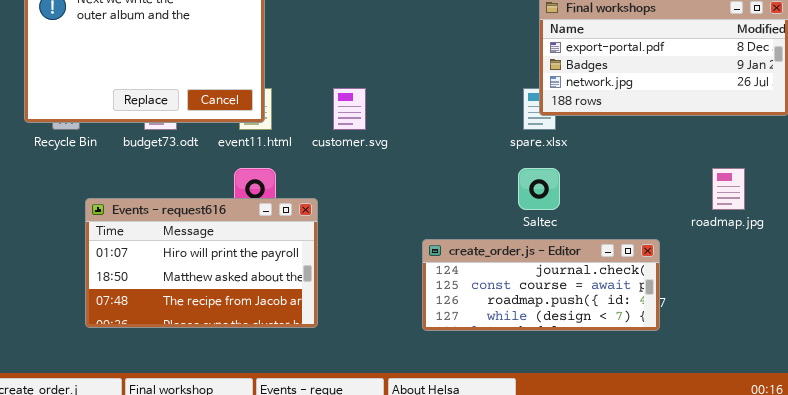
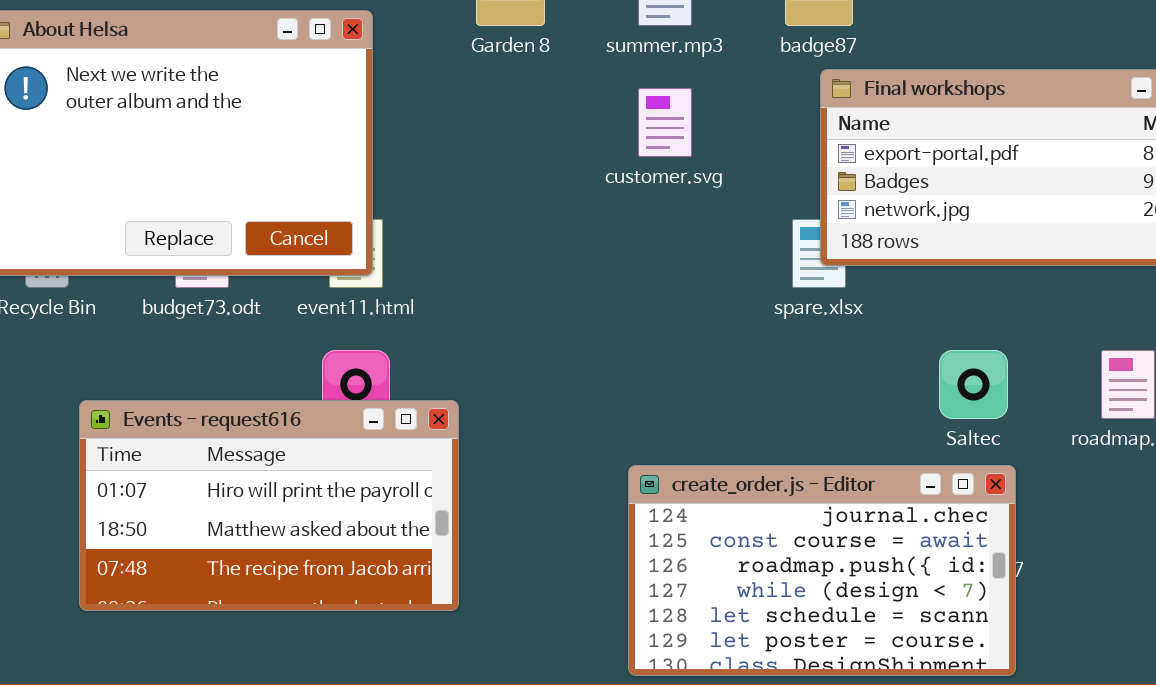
customer.svg: [333,88,366,130] -> [638,88,692,157], moved
Saltec: [518,168,560,210] -> [939,350,1008,419], moved
create_order.js - Editor: [422,239,660,331] -> [628,465,1016,676], resized

